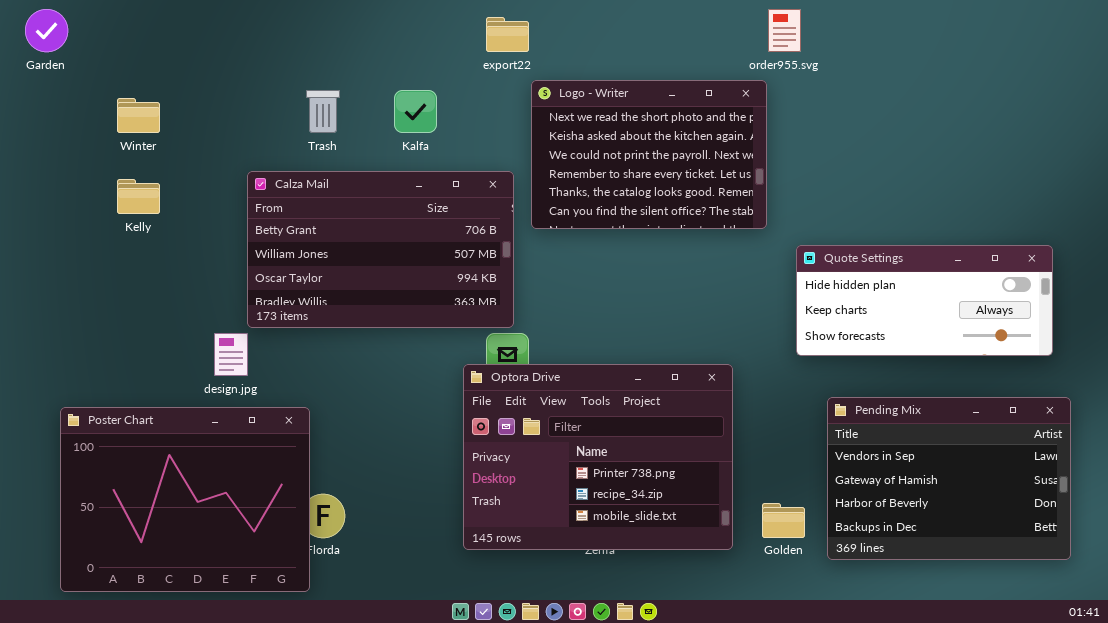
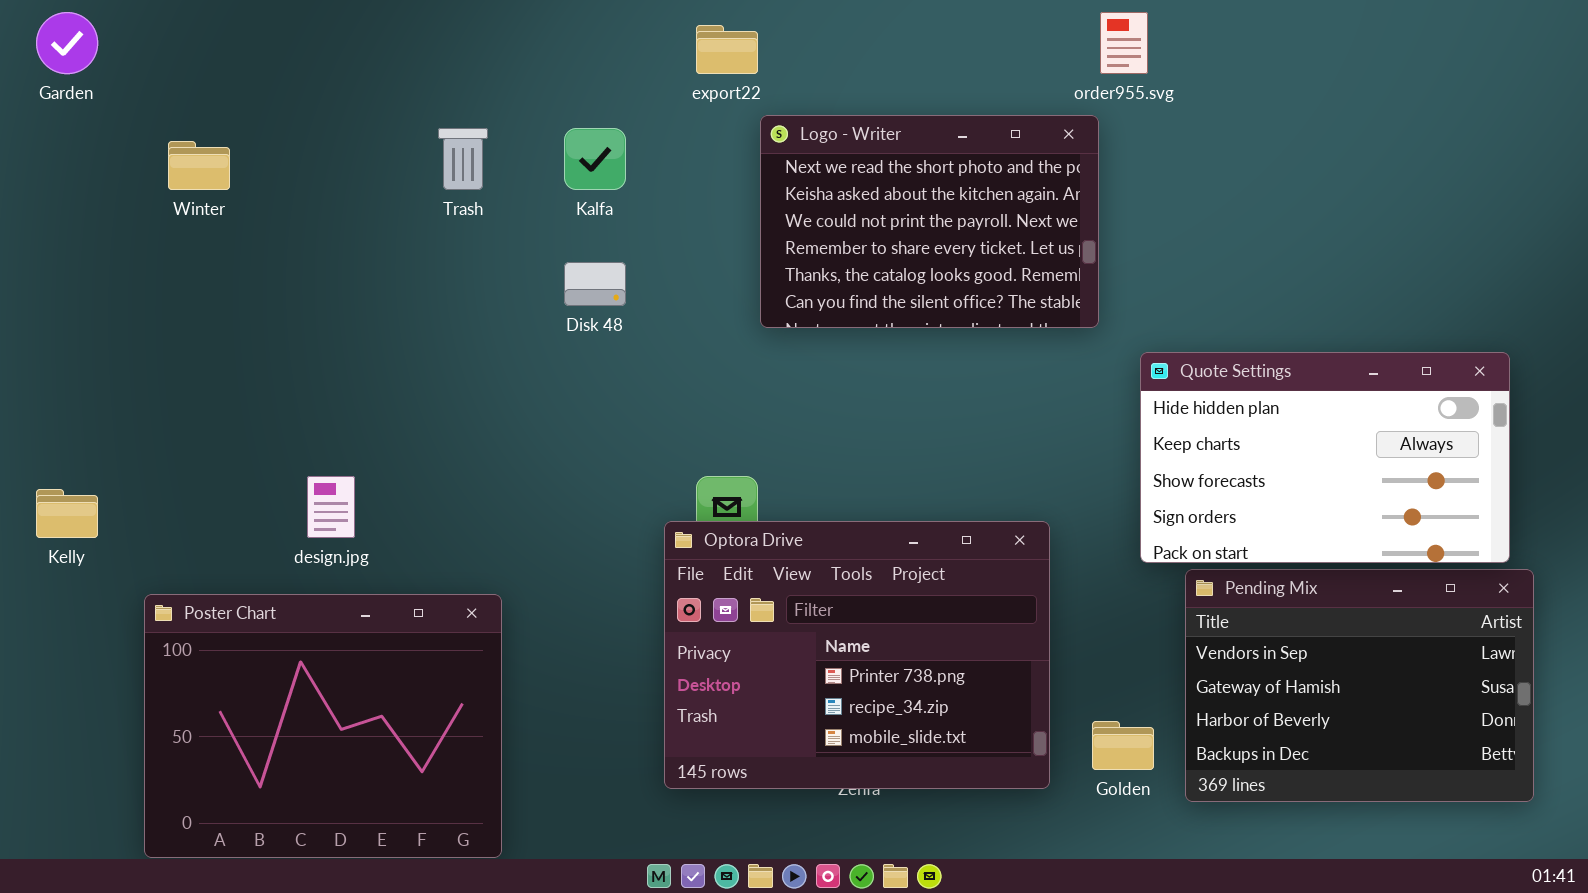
Calza Mail: [247,171,514,328] -> none, closed
Kelly: [117,179,160,214] -> [36,489,98,538], moved
Quote Settings: [796,245,1053,356] -> [1140,352,1510,563], resized
Poster Chart: [60,407,310,592] -> [144,594,502,858], moved

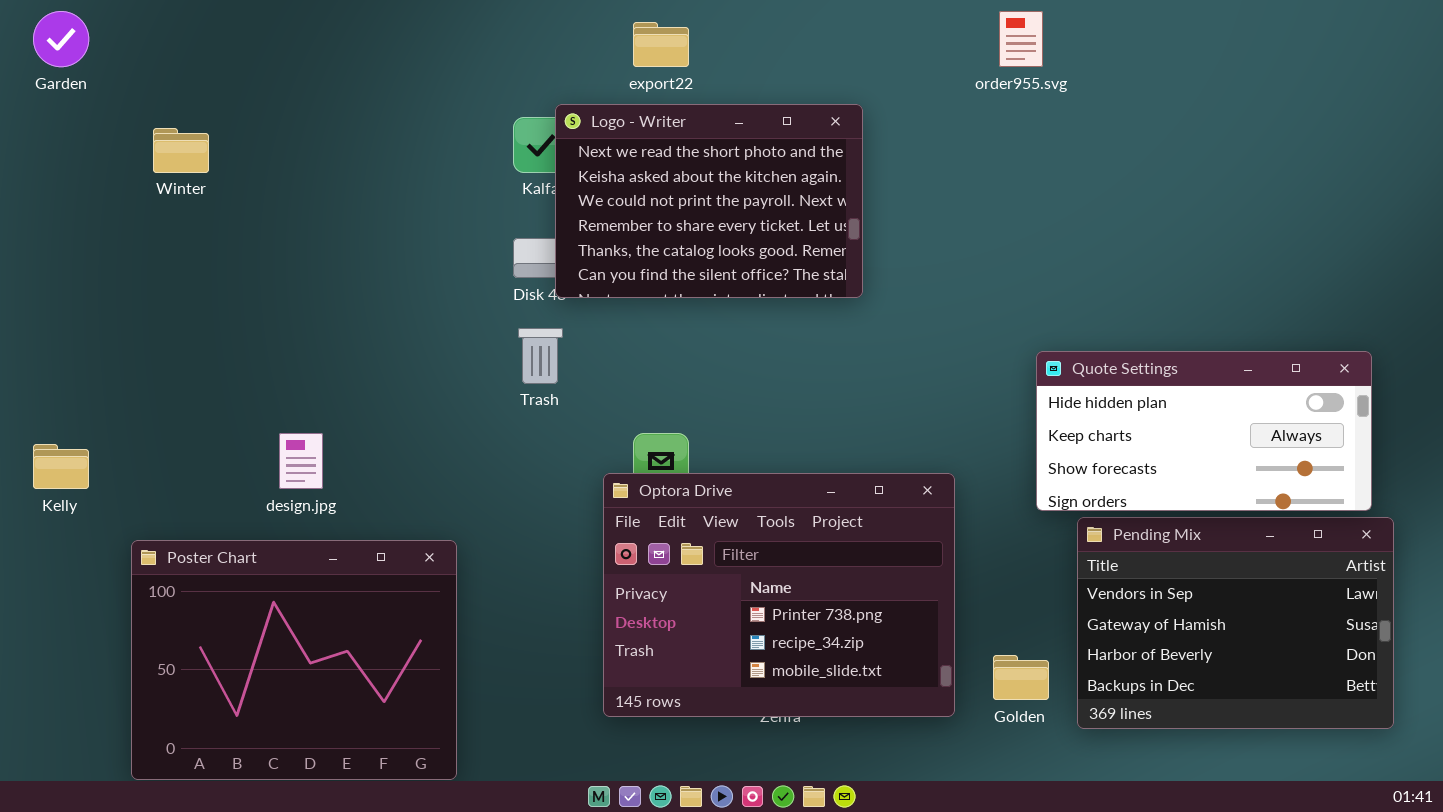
Logo - Writer: [760,115,1099,328] -> [555,104,863,298], moved
Trash: [438,128,488,190] -> [518,328,563,384], moved
Quote Settings: [1140,352,1510,563] -> [1036,351,1372,511], resized

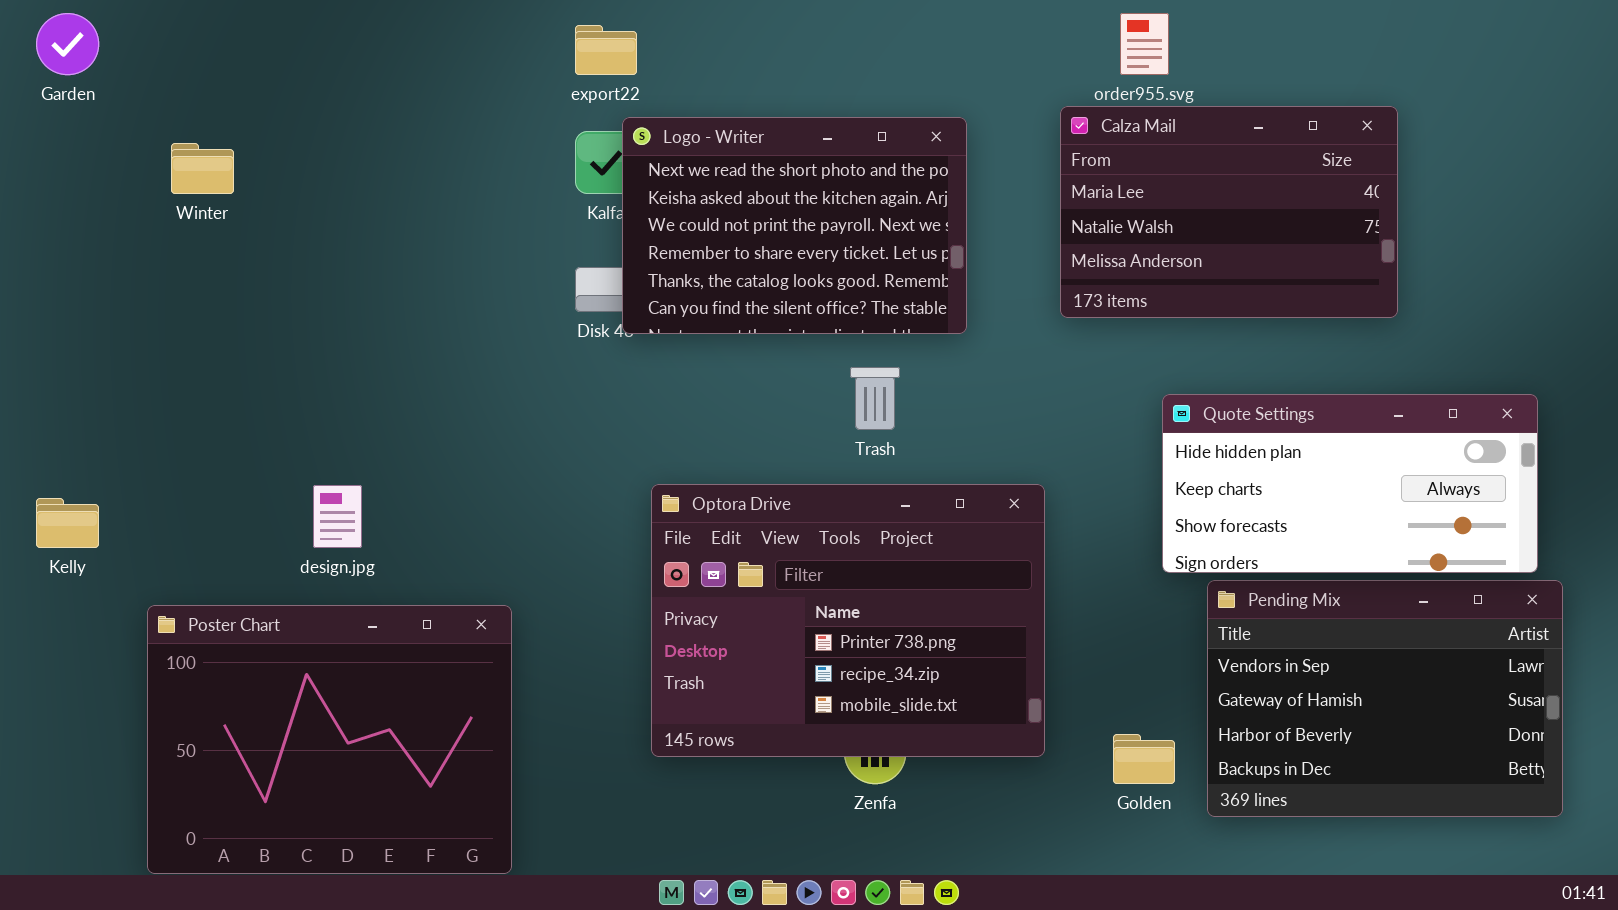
export22: [633,22,689,67] -> [575,25,637,75], moved
Calza Mail: none -> [1060,106,1398,318], opened
Trash: [518,328,563,384] -> [850,367,900,430], moved
Optora Drive: [603,473,955,717] -> [651,484,1045,757], moved

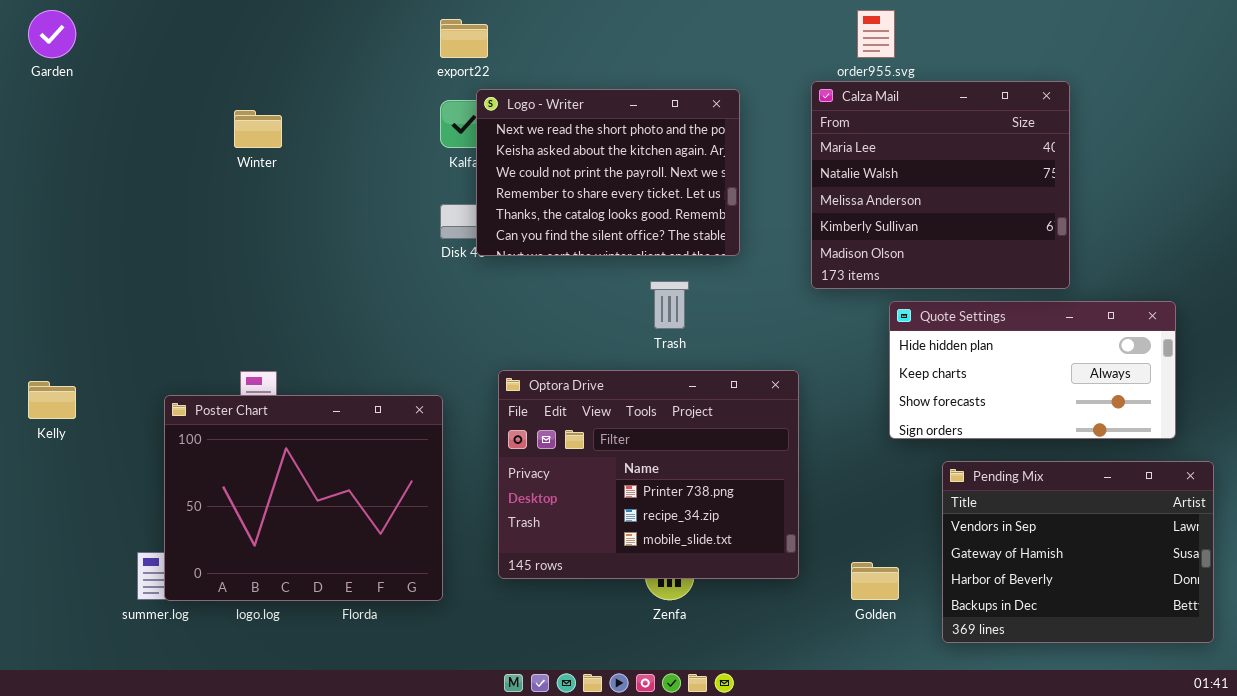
Calza Mail: [1060,106,1398,318] -> [811,81,1070,289], resized
Winter: [171,143,234,194] -> [234,110,282,148], moved
Pending Mix: [1207,580,1563,817] -> [942,461,1214,643], moved
Poster Chart: [147,605,512,874] -> [164,395,443,601], moved

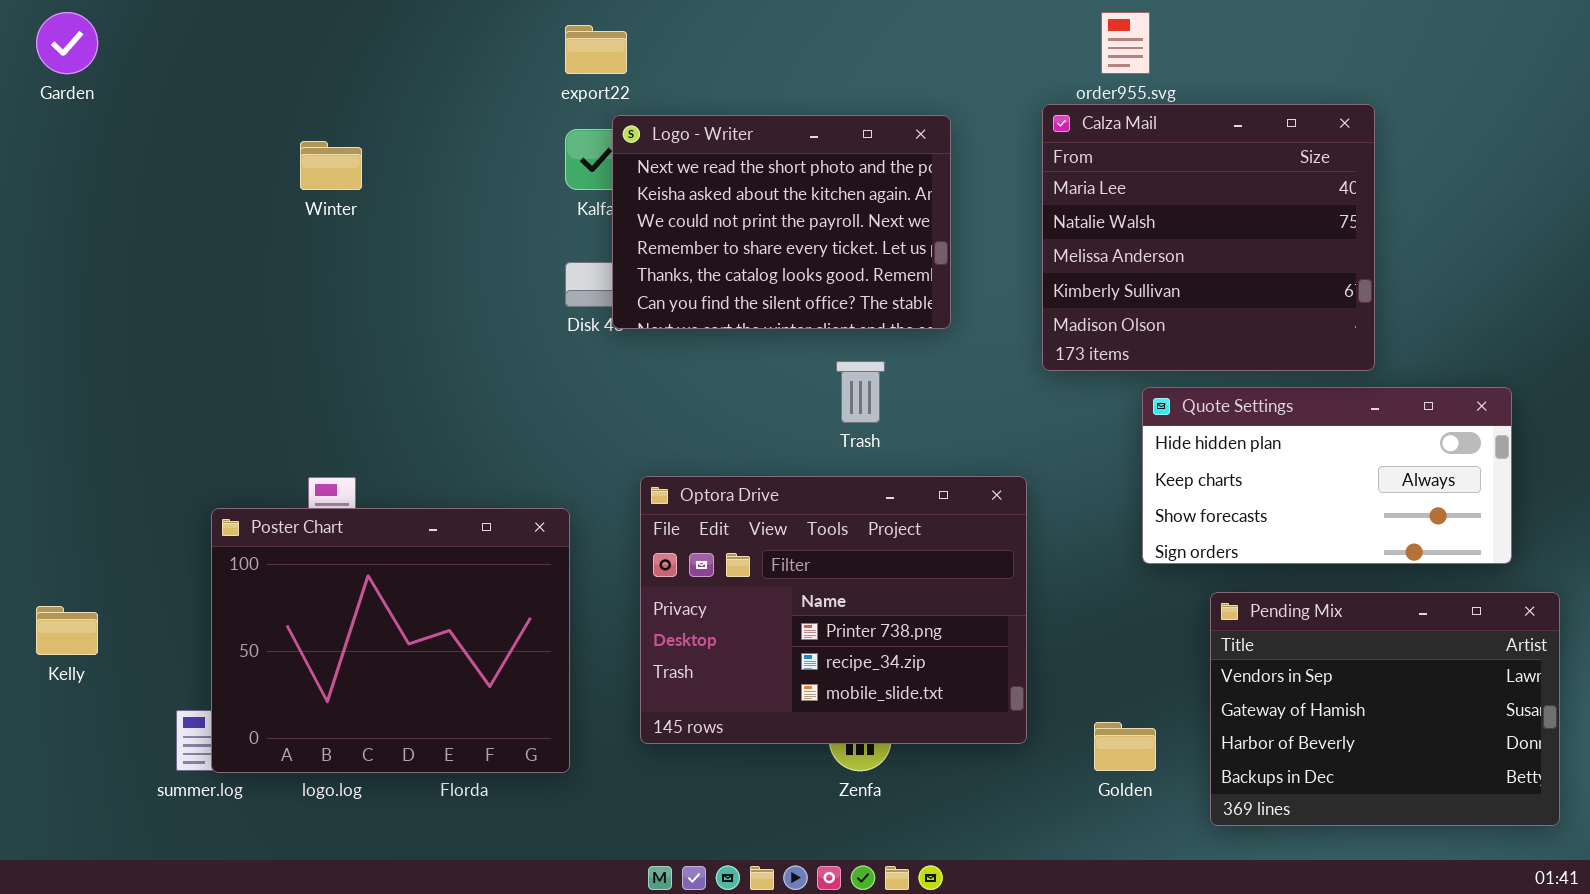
Kelly: [28,381,76,419] -> [36,606,98,655], moved

